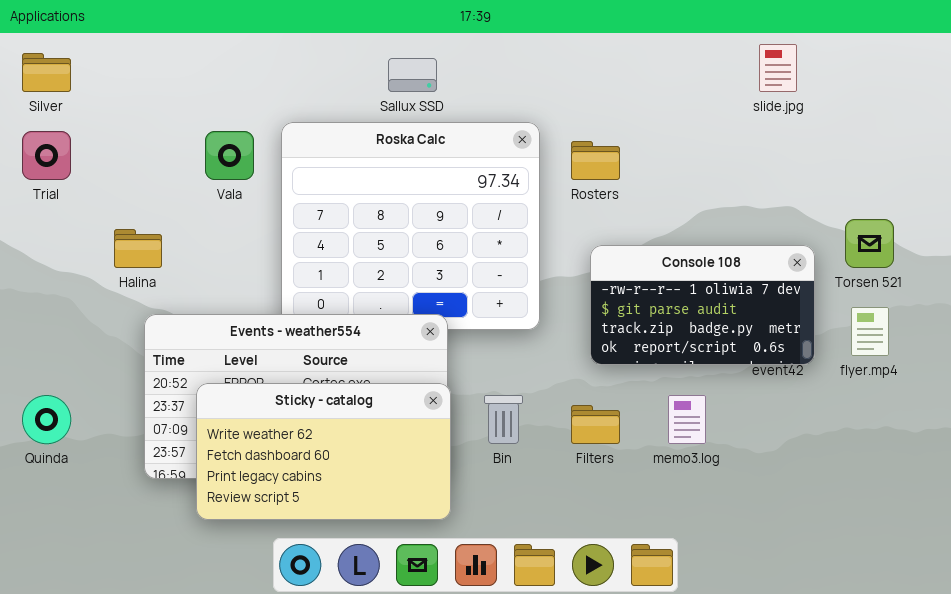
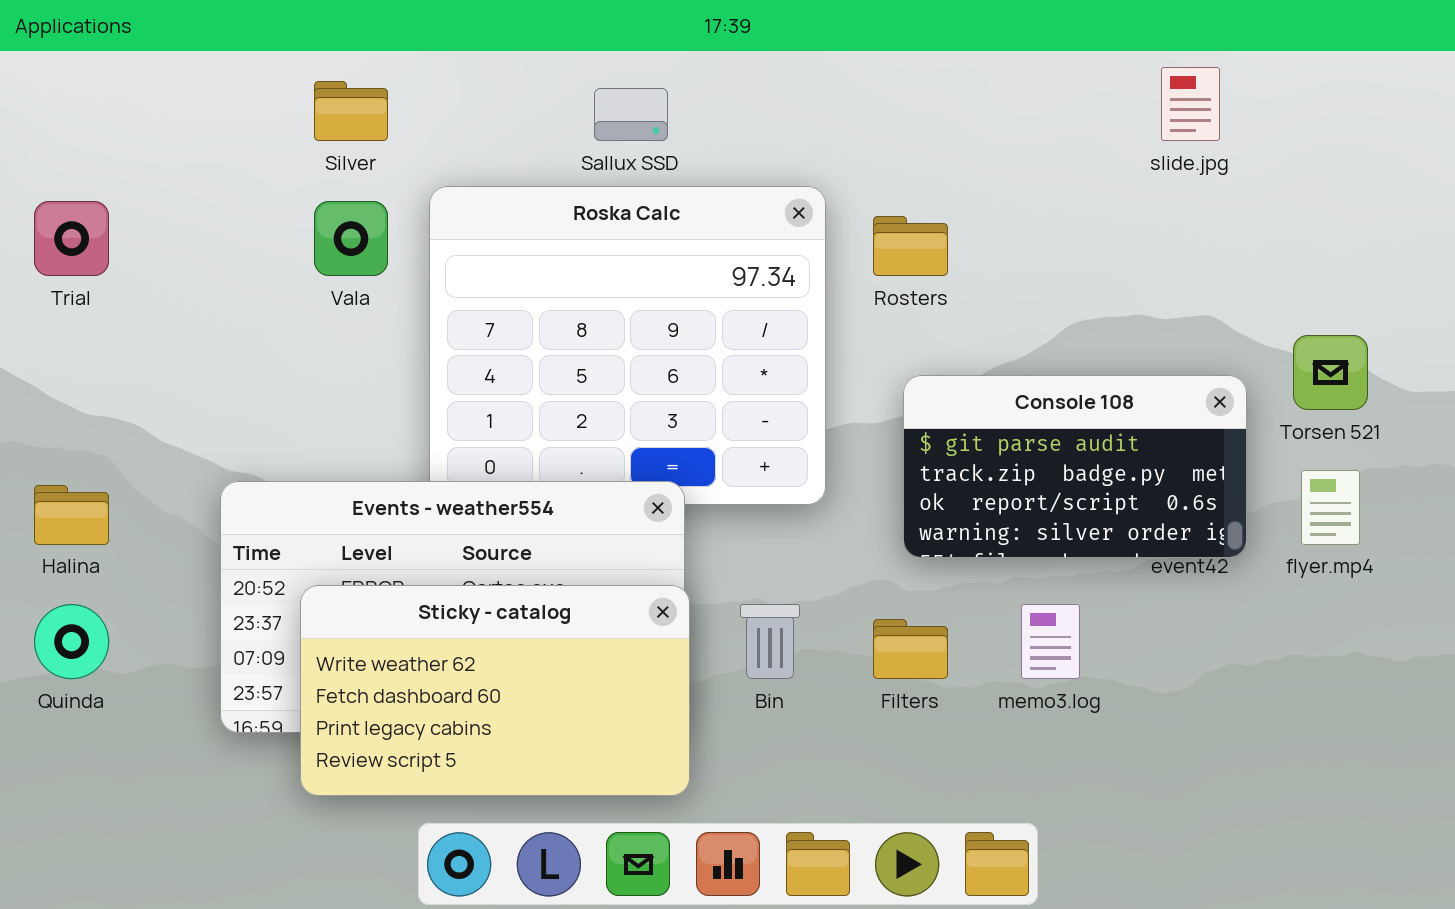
Silver: [22,53,71,92] -> [314,81,388,141], moved
Halina: [114,229,162,268] -> [34,485,109,545], moved
Console 108: [590,245,815,365] -> [903,375,1247,558], scrolled down 1 row

